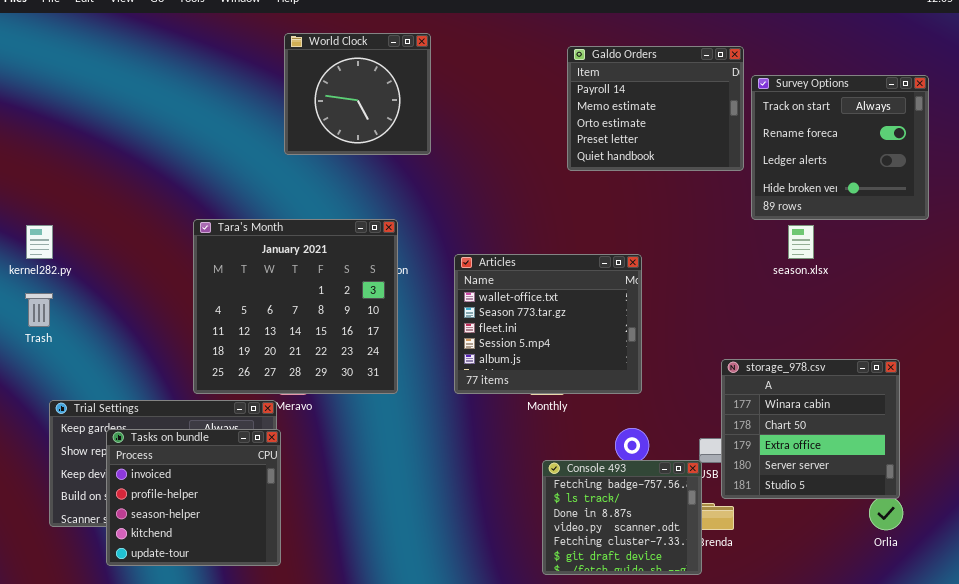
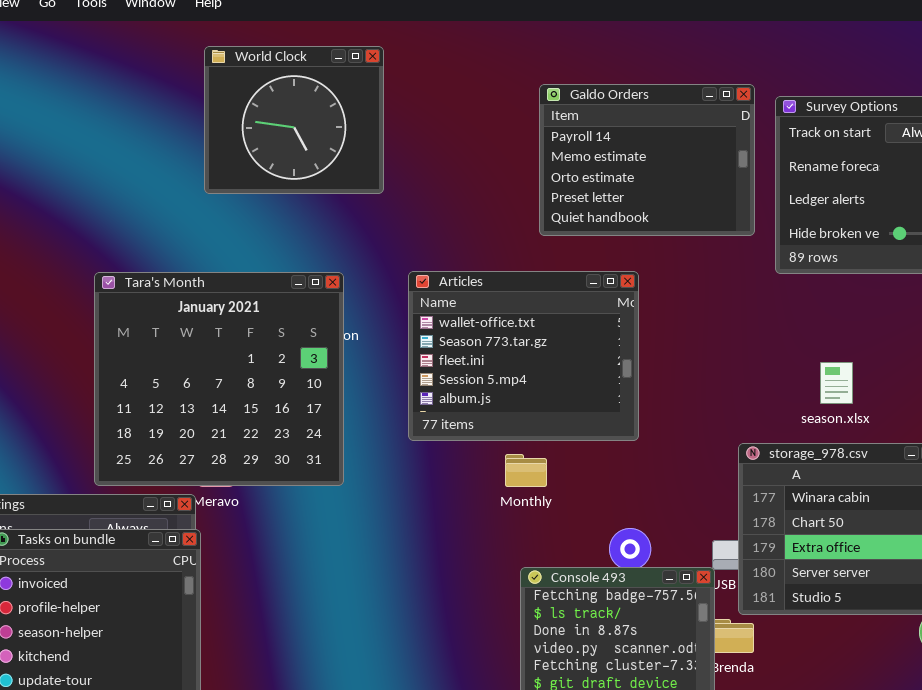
Galdo Orders: [567,46,744,171] -> [539,84,755,236], moved
season.xlsx: [788,225,814,259] -> [820,362,853,404], moved
Articles: [454,254,642,394] -> [408,271,639,441], moved

